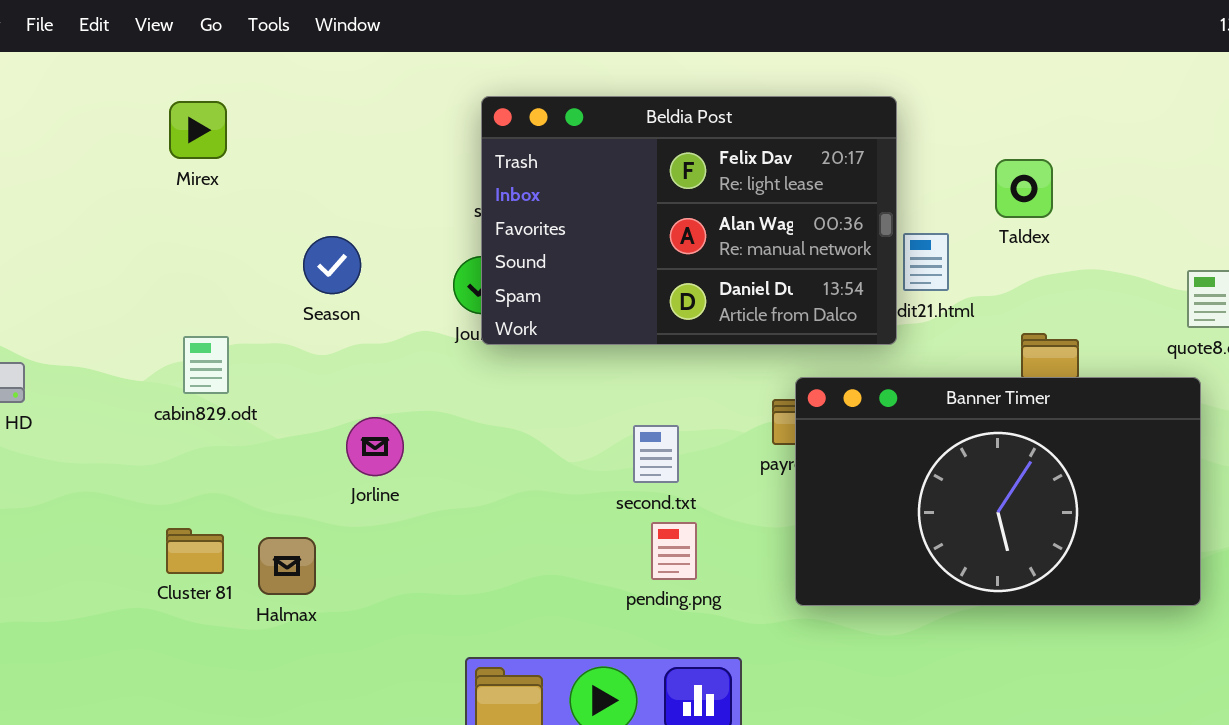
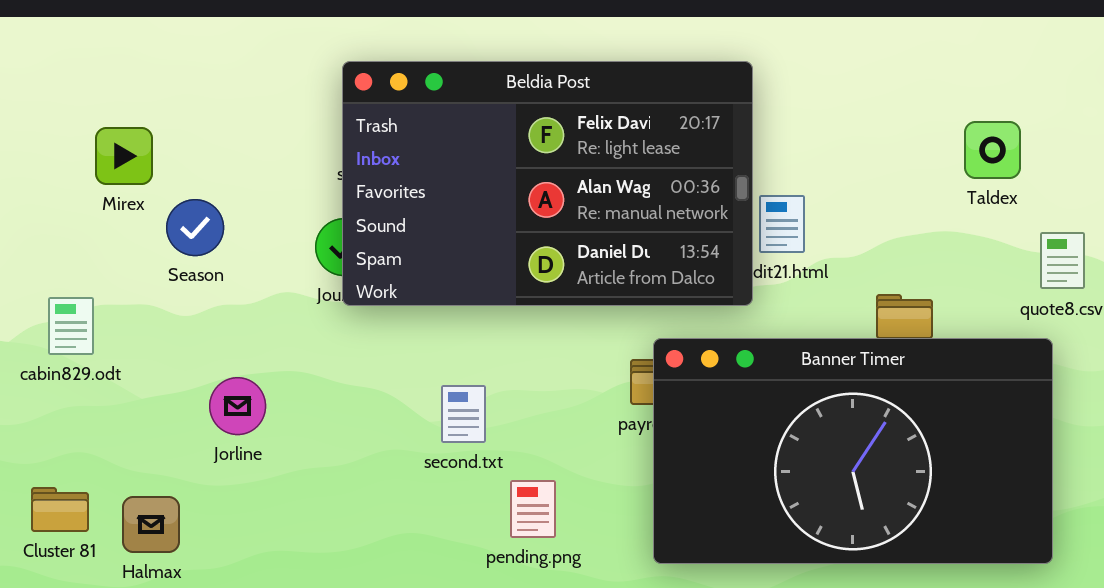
Mirex: [169,101,227,159] -> [95,127,153,185], moved
Taldex: [995,159,1053,218] -> [964,121,1021,179], moved
second.txt: [633,425,679,483] -> [441,385,486,443], moved

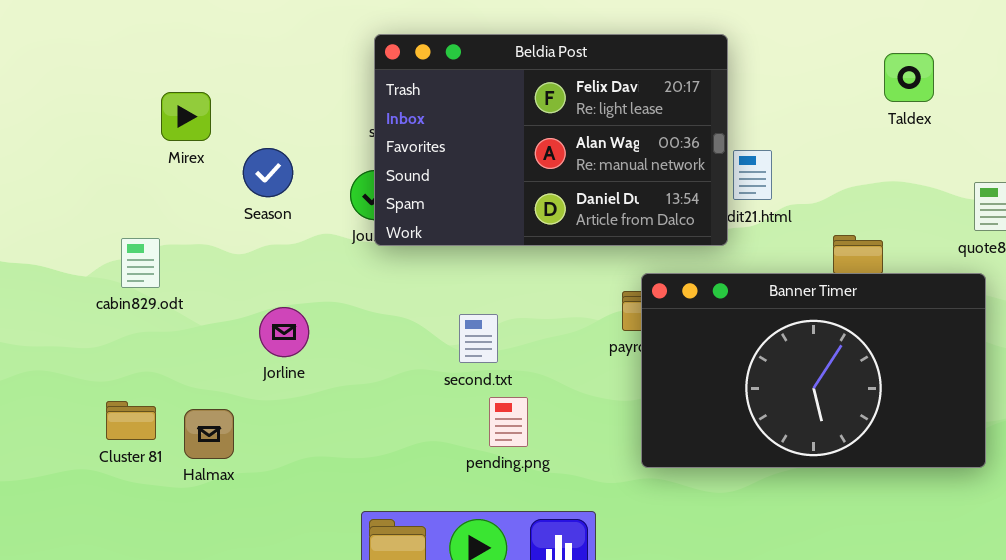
Taldex: [964,121,1021,179] -> [884,53,934,102], moved
Season: [166,199,224,256] -> [243,148,293,197], moved
pending.png: [510,480,556,538] -> [489,397,528,447], moved

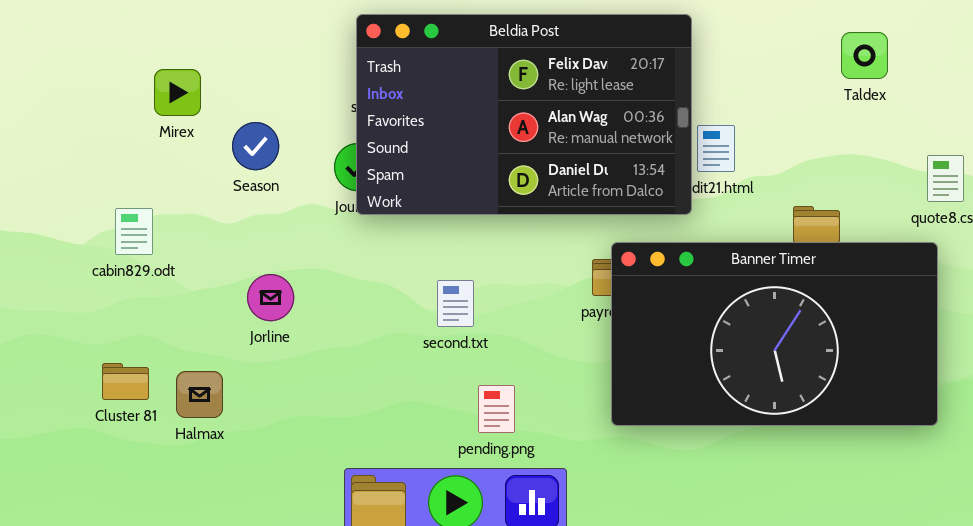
pending.png: [489,397,528,447] -> [478,385,515,433], moved

